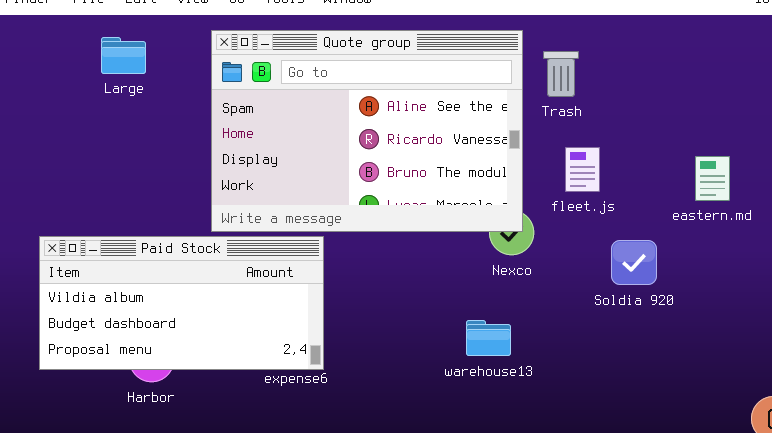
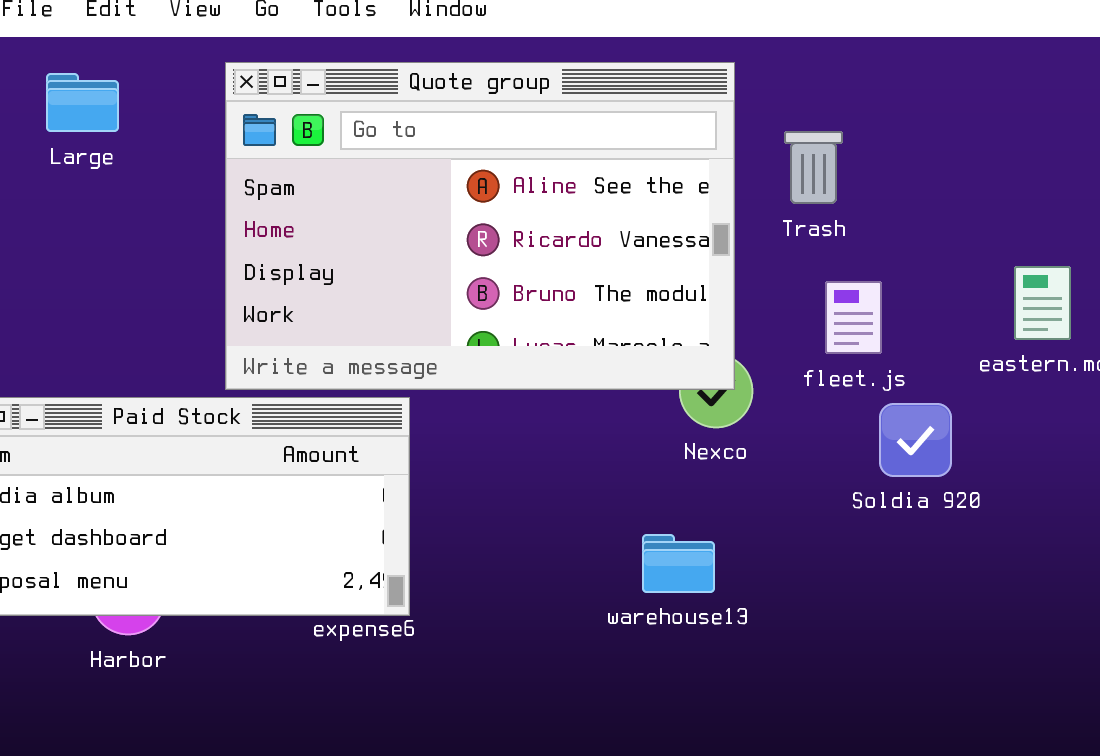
Trash: [543,51,579,97] -> [784,131,843,204], moved
fleet.js: [565,147,600,192] -> [825,281,882,354], moved

